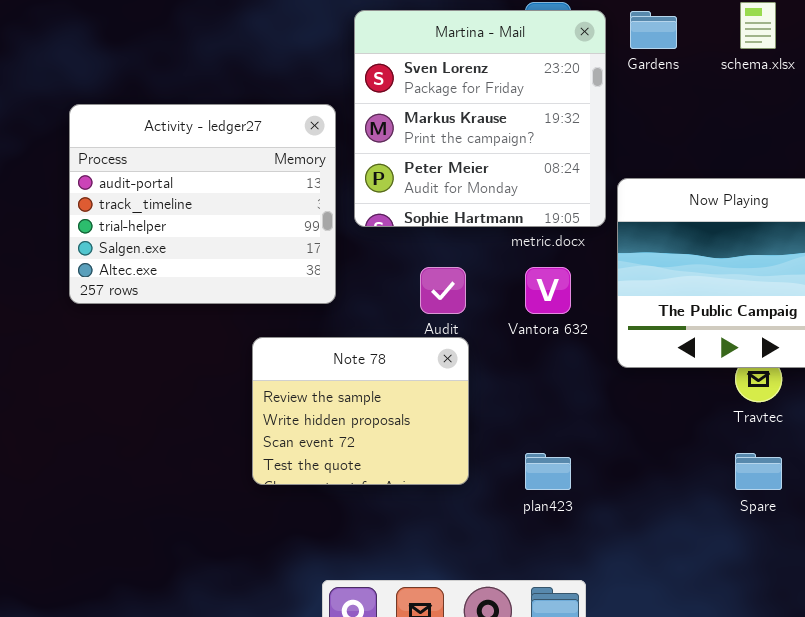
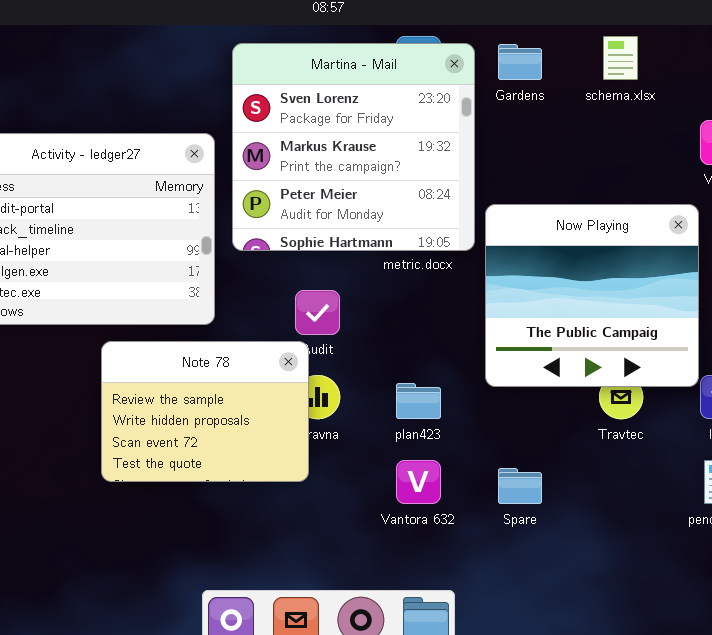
Vantora 632: [525,267,571,314] -> [396,460,441,504], moved
Note 78: [252,337,469,485] -> [101,341,309,482], moved
plan423: [525,453,571,490] -> [396,383,441,419], moved
Spare: [735,453,782,490] -> [498,468,542,504], moved

